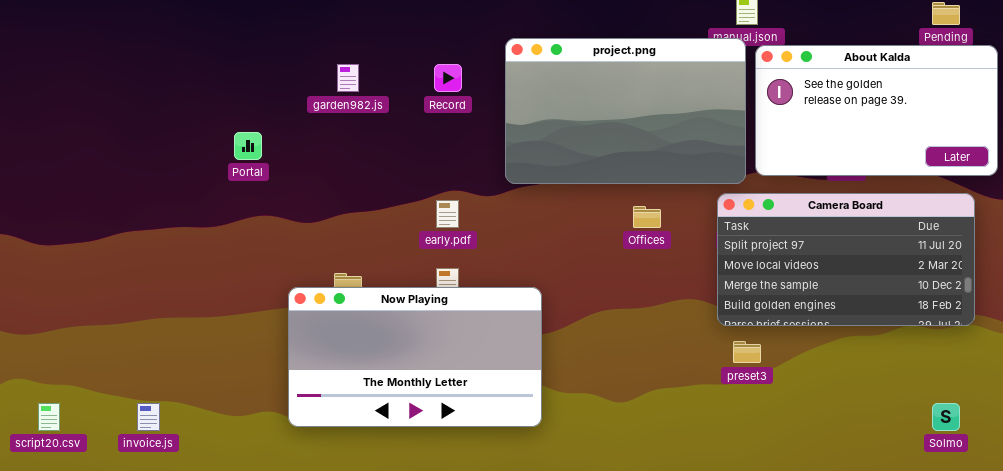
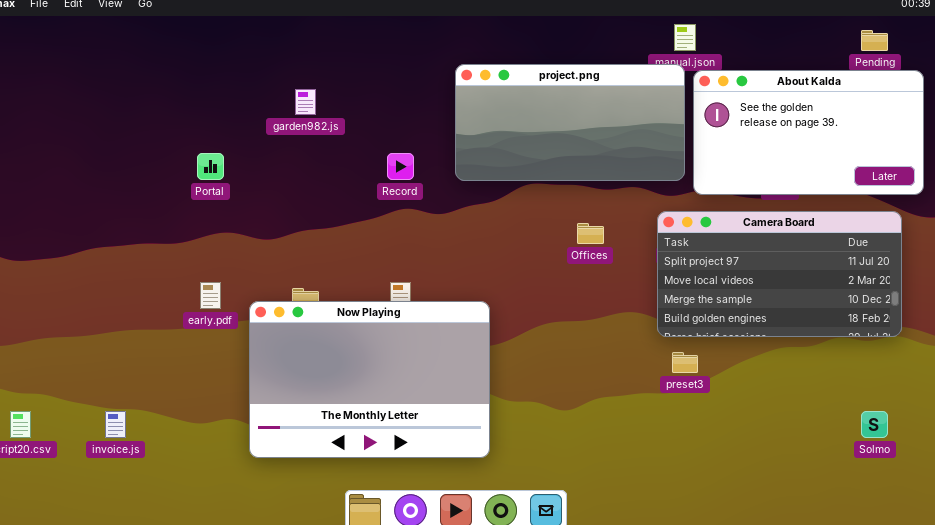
project.png: [505,38,746,184] -> [455,64,685,181], resized
Record: [434,64,462,92] -> [387,153,414,180], moved
early.pdf: [436,200,459,228] -> [200,282,221,309], moved
Now Playing: [288,287,542,427] -> [249,301,490,458], resized

